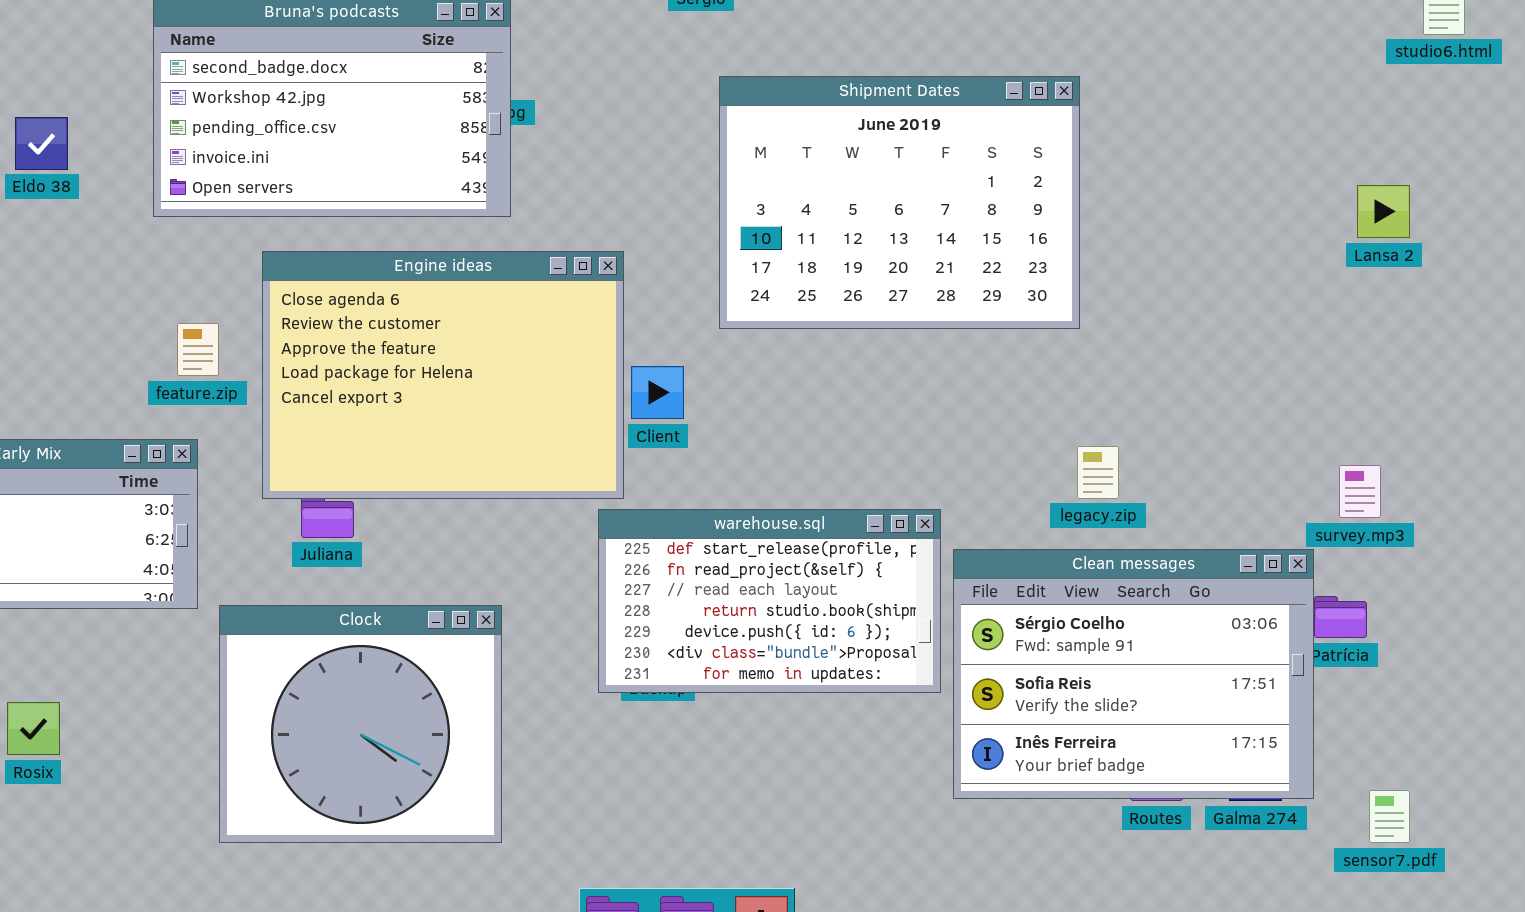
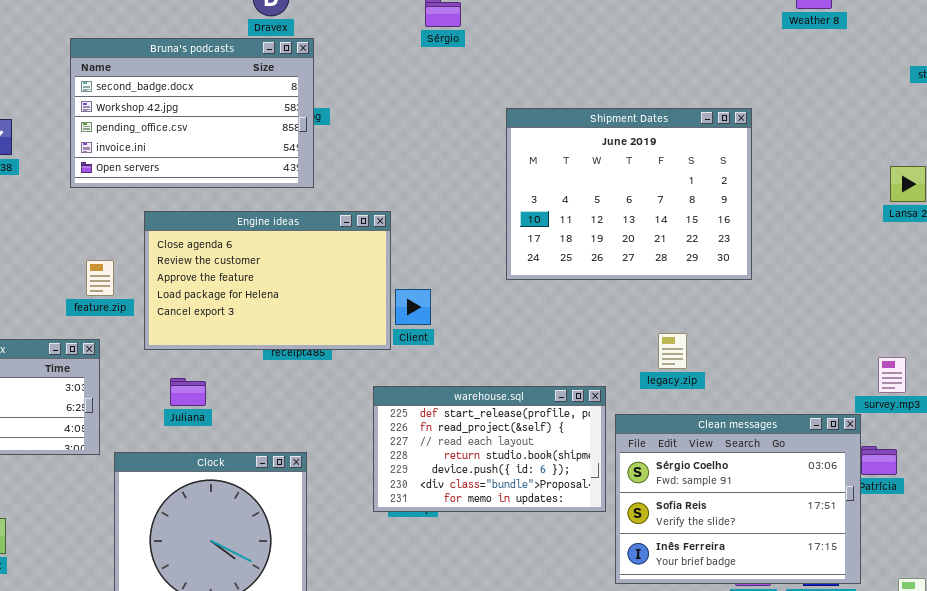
Shipment Dates: [719,76,1080,329] -> [506,108,752,280], moved
Engine ideas: [262,251,624,499] -> [144,211,391,350], resized
legacy.zip: [1077,446,1119,499] -> [658,333,687,369], moved

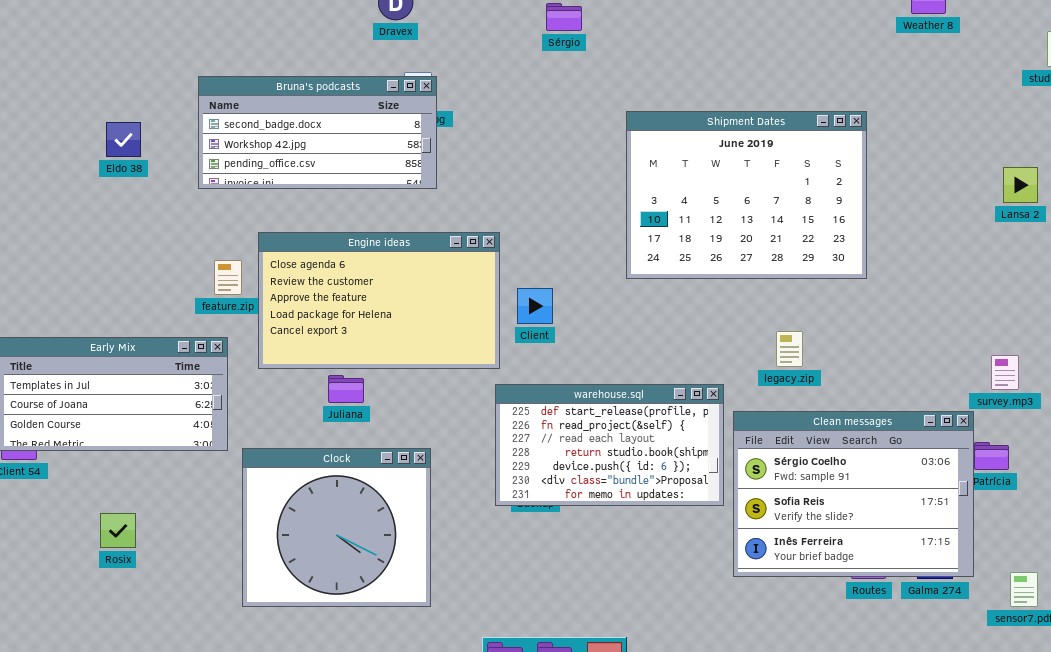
Bruna's podcasts: [70,38,314,188] -> [198,76,437,189], resized
Engine ideas: [144,211,391,350] -> [258,232,500,369], moved
Juliana: [170,378,206,406] -> [328,375,364,403], moved

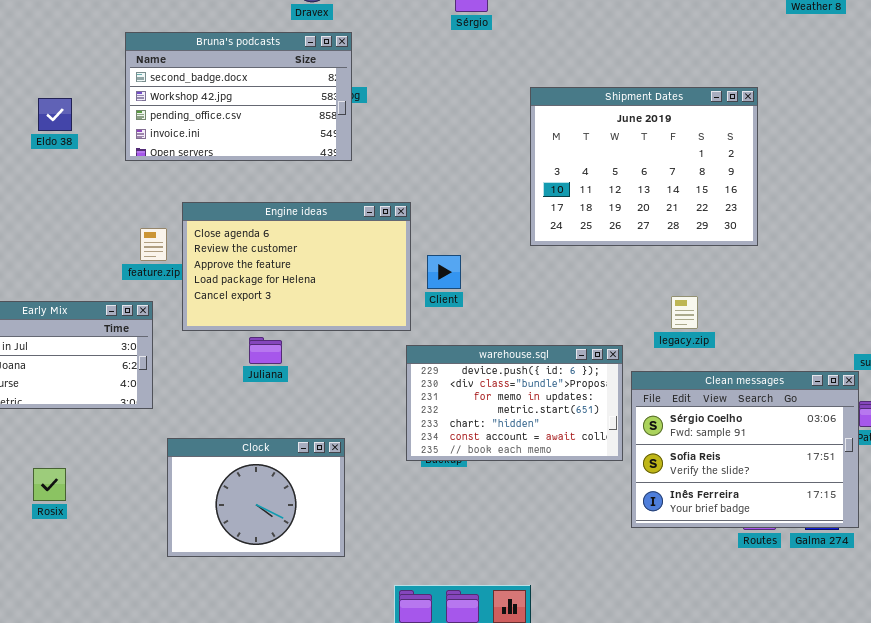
Bruna's podcasts: [198,76,437,189] -> [125,32,352,161], resized
warehouse.sql: [495,384,724,506] -> [406,345,623,461], scrolled down 4 rows
Clock: [242,448,431,607] -> [167,438,345,557], resized

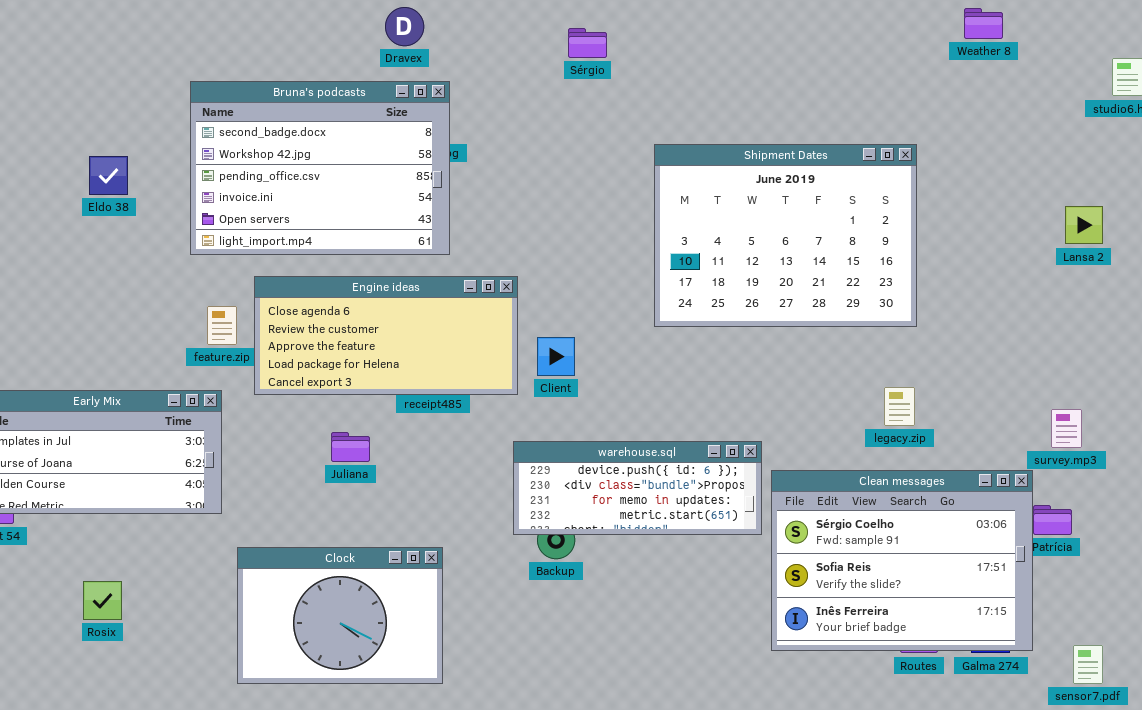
Bruna's podcasts: [125,32,352,161] -> [190,81,450,255], resized
Engine ideas: [182,202,411,331] -> [254,276,518,395], resized
legacy.zip: [671,296,698,329] -> [884,387,915,426], moved
warehouse.sql: [406,345,623,461] -> [513,441,762,535], resized

